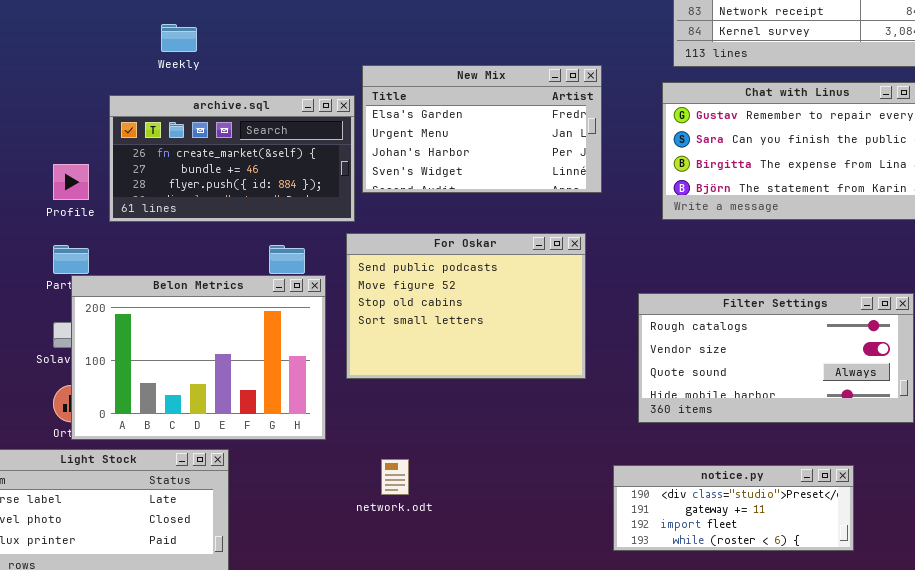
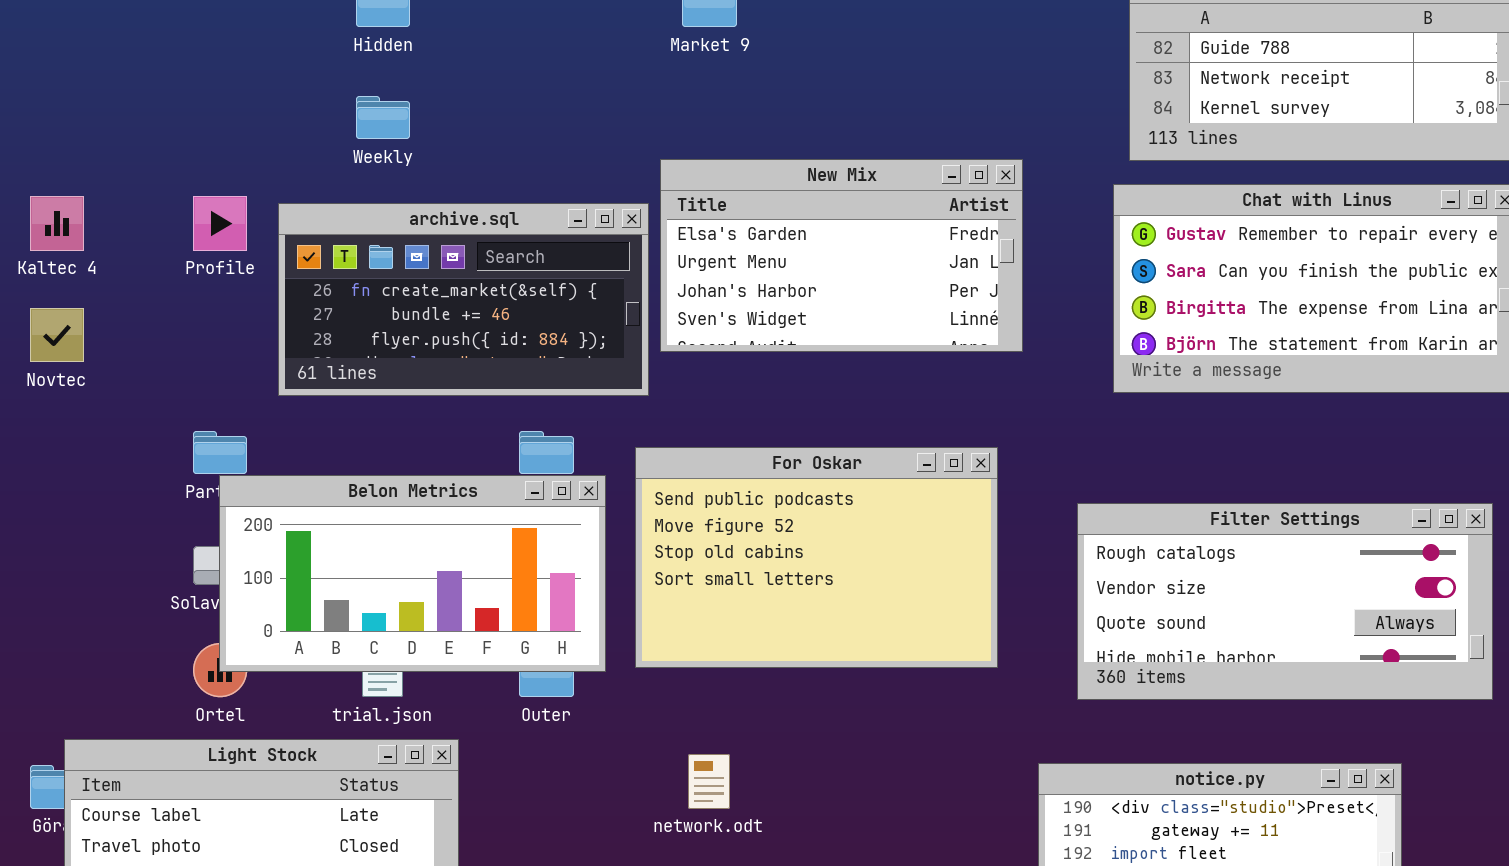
Profile: [53,164,89,200] -> [193,196,247,251], moved
For Oskar: [346,233,586,379] -> [635,447,998,668], moved
Belon Metrics: [71,275,326,440] -> [219,475,606,672], resized

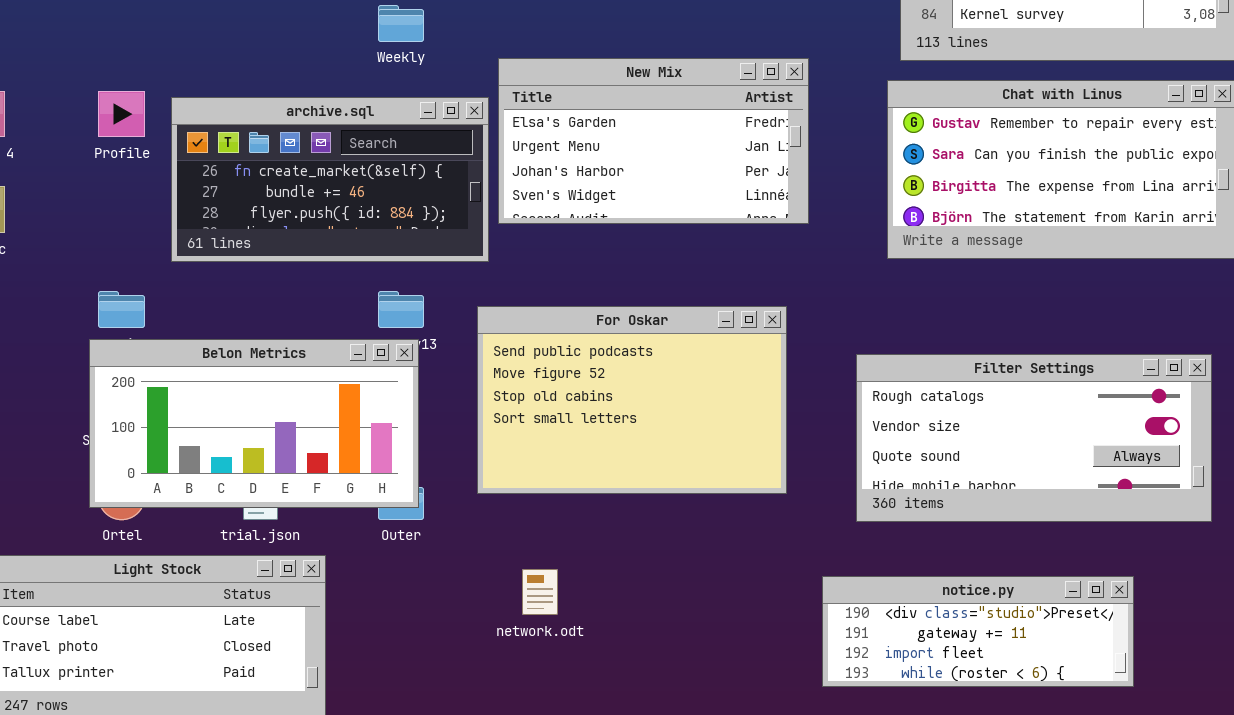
Weekly: [356,96,410,139] -> [378,5,424,42], moved
Belon Metrics: [219,475,606,672] -> [89,339,419,508], moved

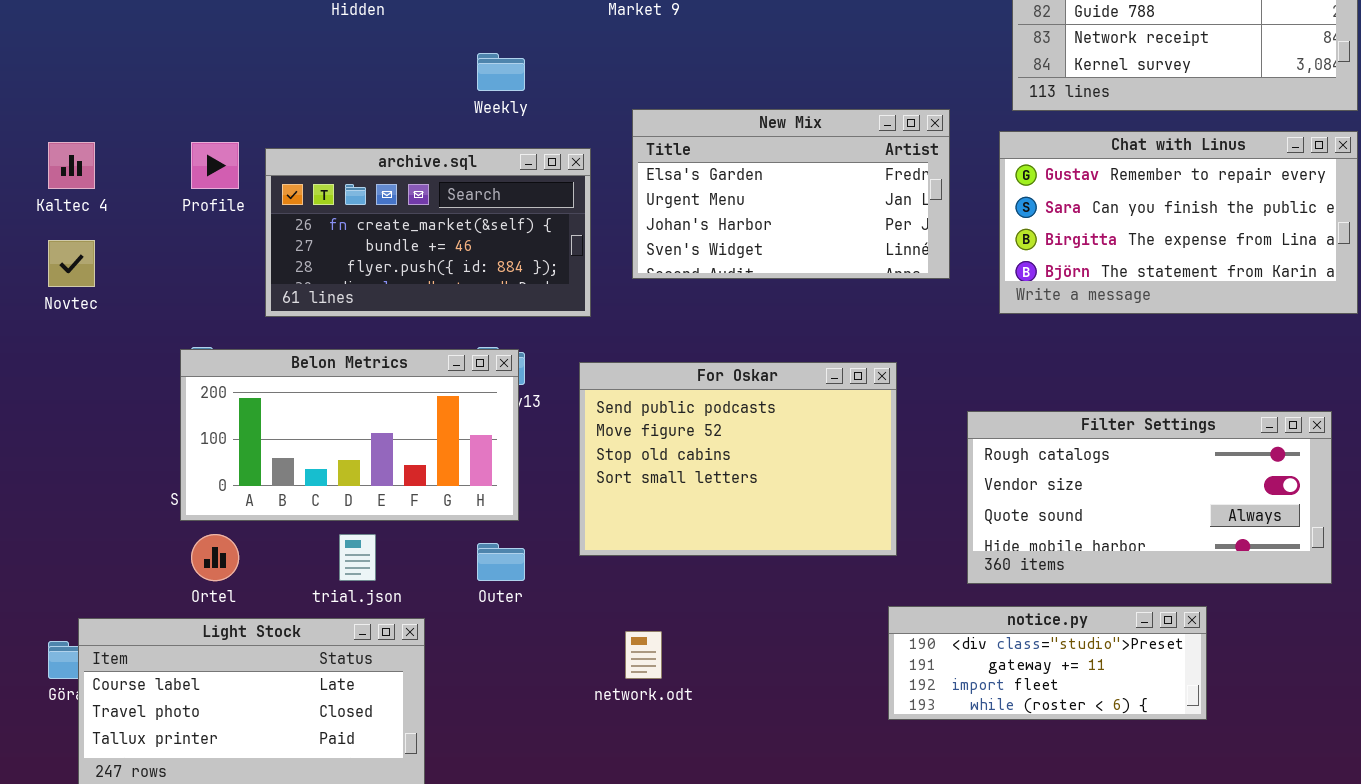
New Mix: [498,58,809,224] -> [632,109,950,279], moved
Belon Metrics: [89,339,419,508] -> [180,349,519,521], moved
notice.py: [822,576,1134,687] -> [888,606,1207,720], moved

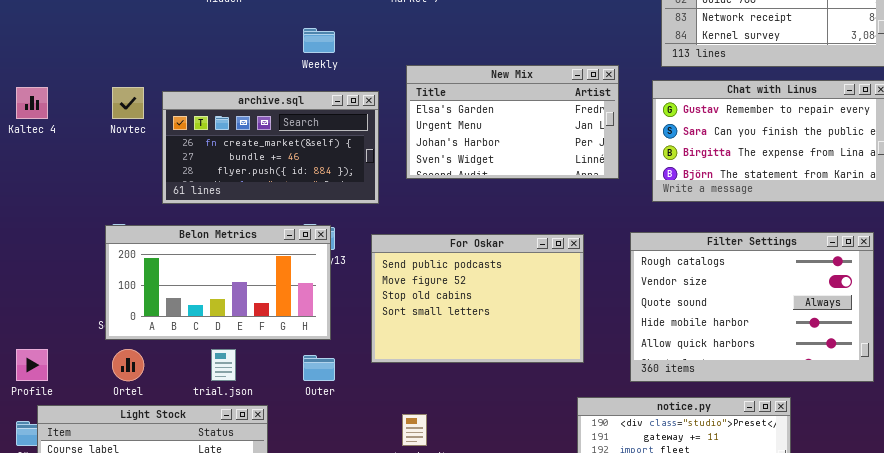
Profile: [191,142,239,189] -> [16,349,48,381], moved
Novtec: [48,240,95,287] -> [112,87,144,119], moved
Filter Settings: [967,411,1332,584] -> [630,232,874,382], resized

